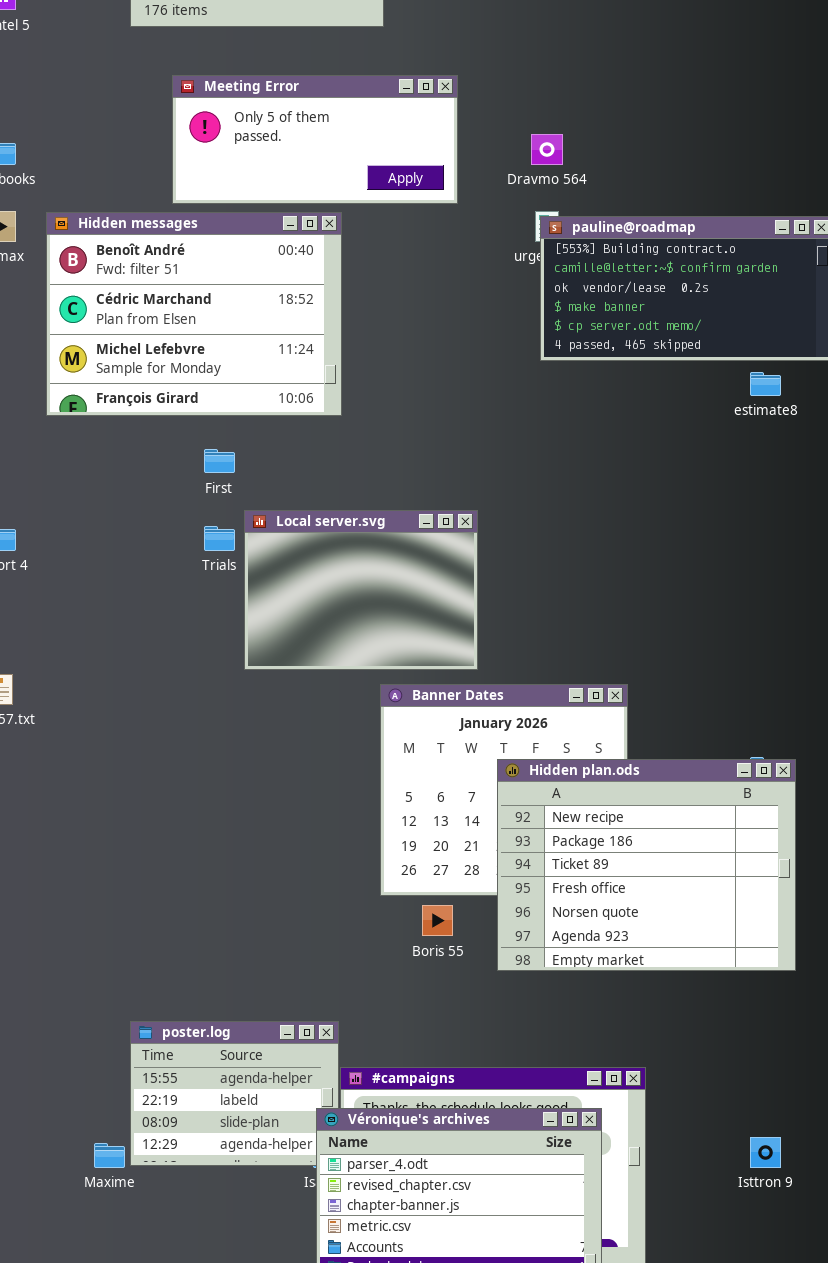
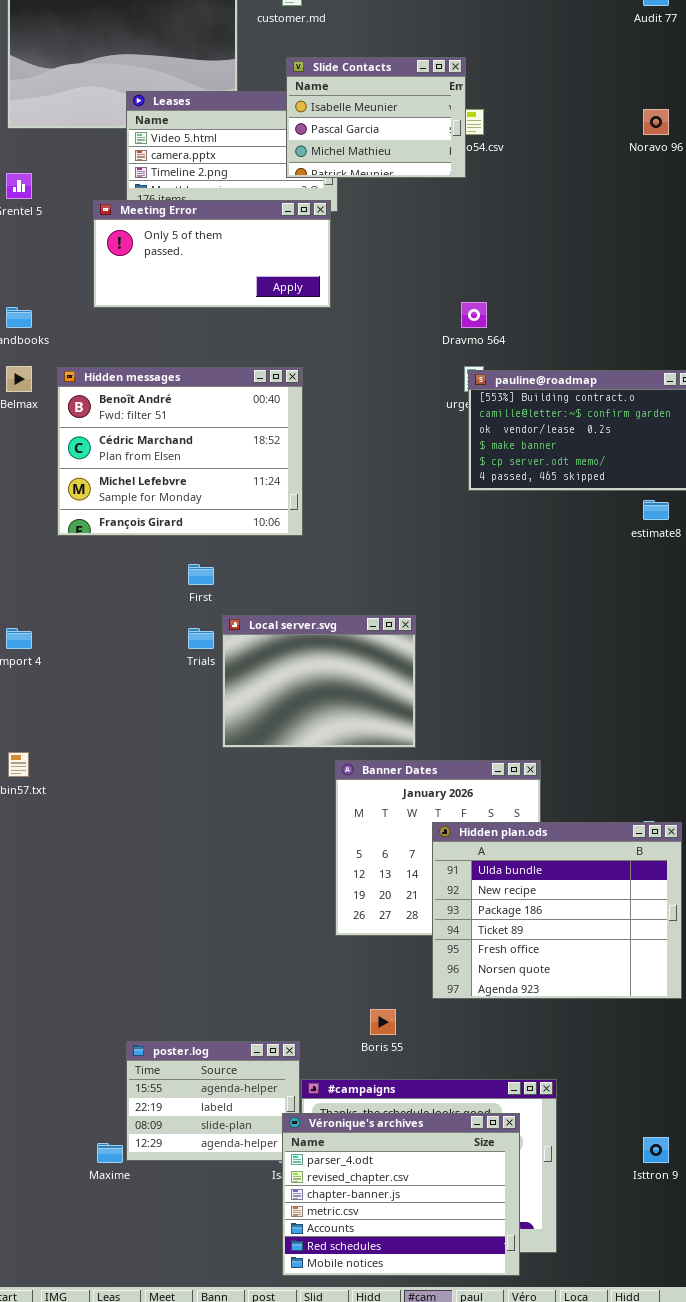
Meeting Error: [172,75,458,204] -> [93,200,331,308], moved
Hidden plan.ods: [497,759,796,971] -> [432,822,682,999], scrolled up 1 row
Boris 55: [422,905,453,936] -> [370,1009,396,1035], moved

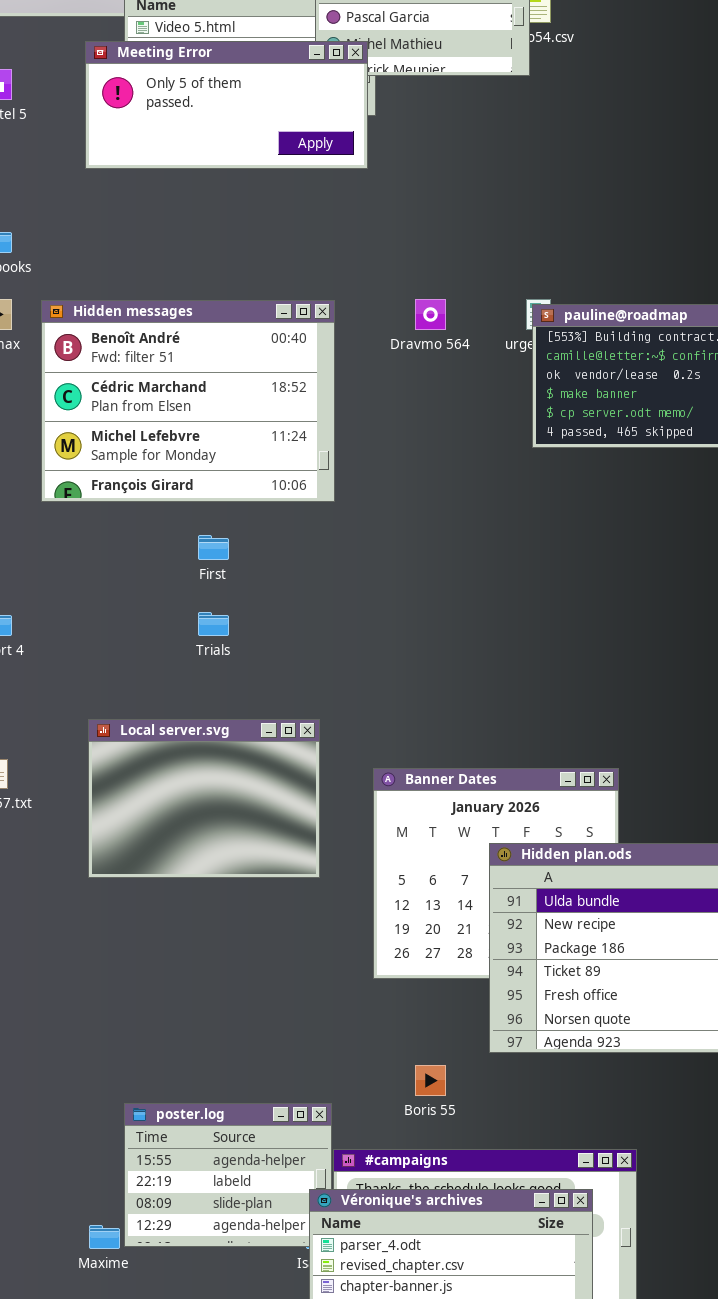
Meeting Error: [93,200,331,308] -> [85,41,368,169], moved
Dravmo 564: [461,302,487,328] -> [415,299,446,330], moved
Local server.svg: [222,615,416,748] -> [88,719,320,878], moved

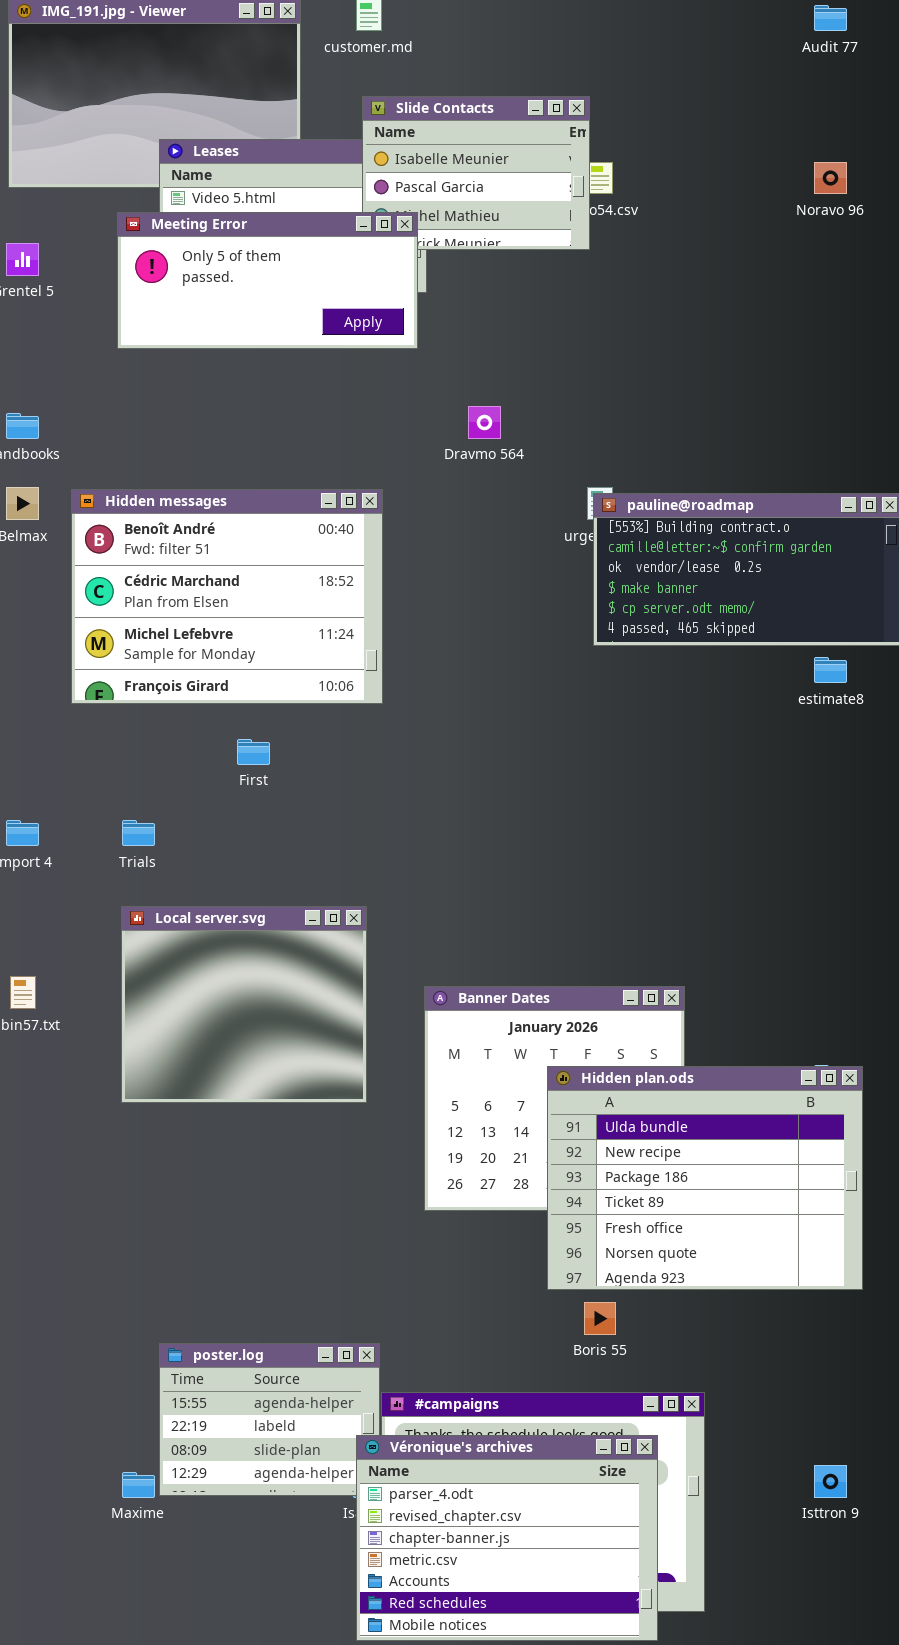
Dravmo 564: [415,299,446,330] -> [468,406,501,439], moved
Trials: [198,612,229,636] -> [122,820,155,846], moved
Local server.svg: [88,719,320,878] -> [121,906,367,1103], resized
Boris 55: [415,1065,446,1096] -> [584,1302,616,1335], moved

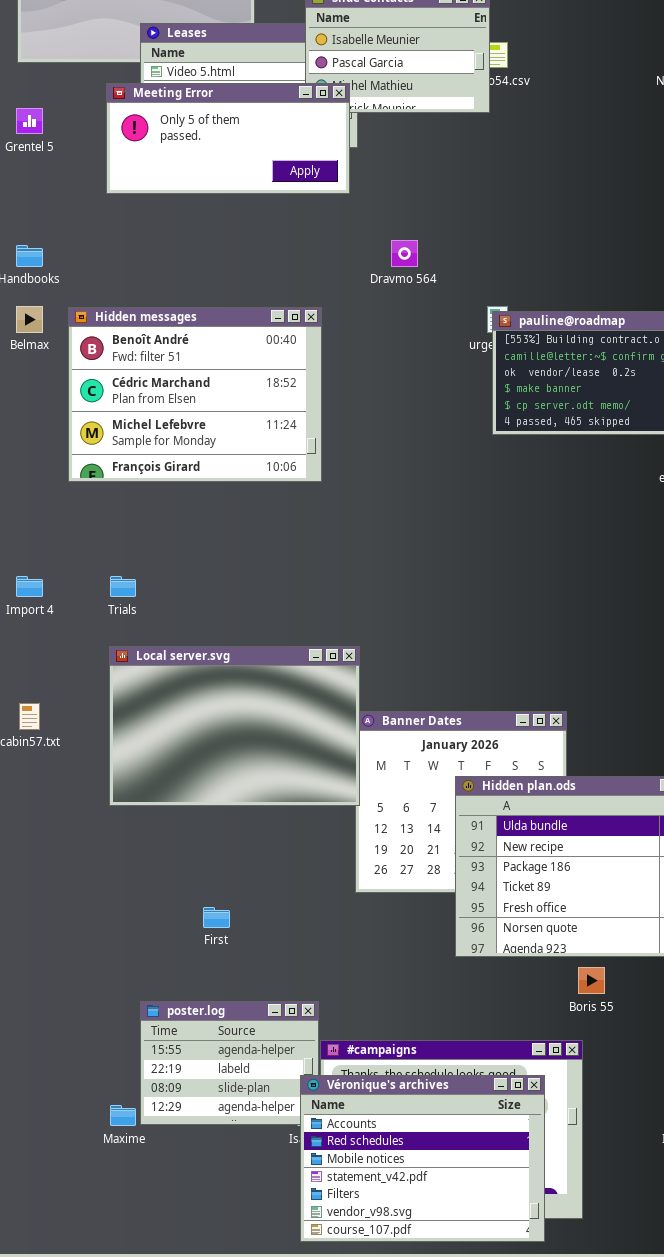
First: [237,739,270,765] -> [203,907,230,928], moved
Local server.svg: [121,906,367,1103] -> [109,646,360,806], resized
Boris 55: [584,1302,616,1335] -> [578,967,605,994], moved
Véronique's archives: [356,1435,658,1641] -> [300,1075,545,1242], scrolled down 4 rows

